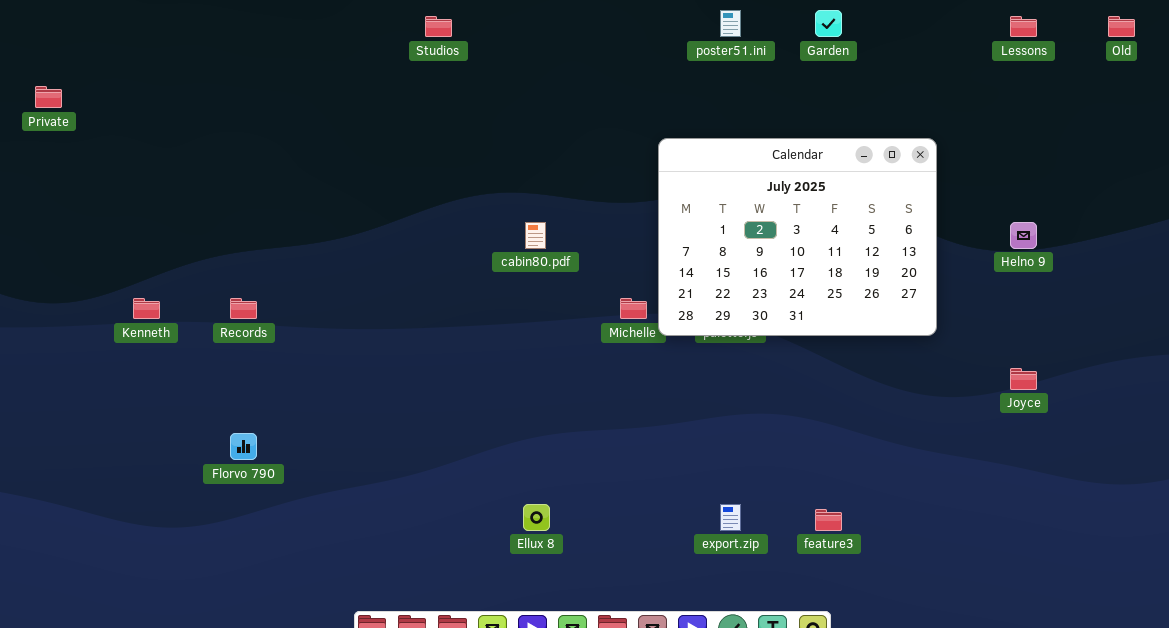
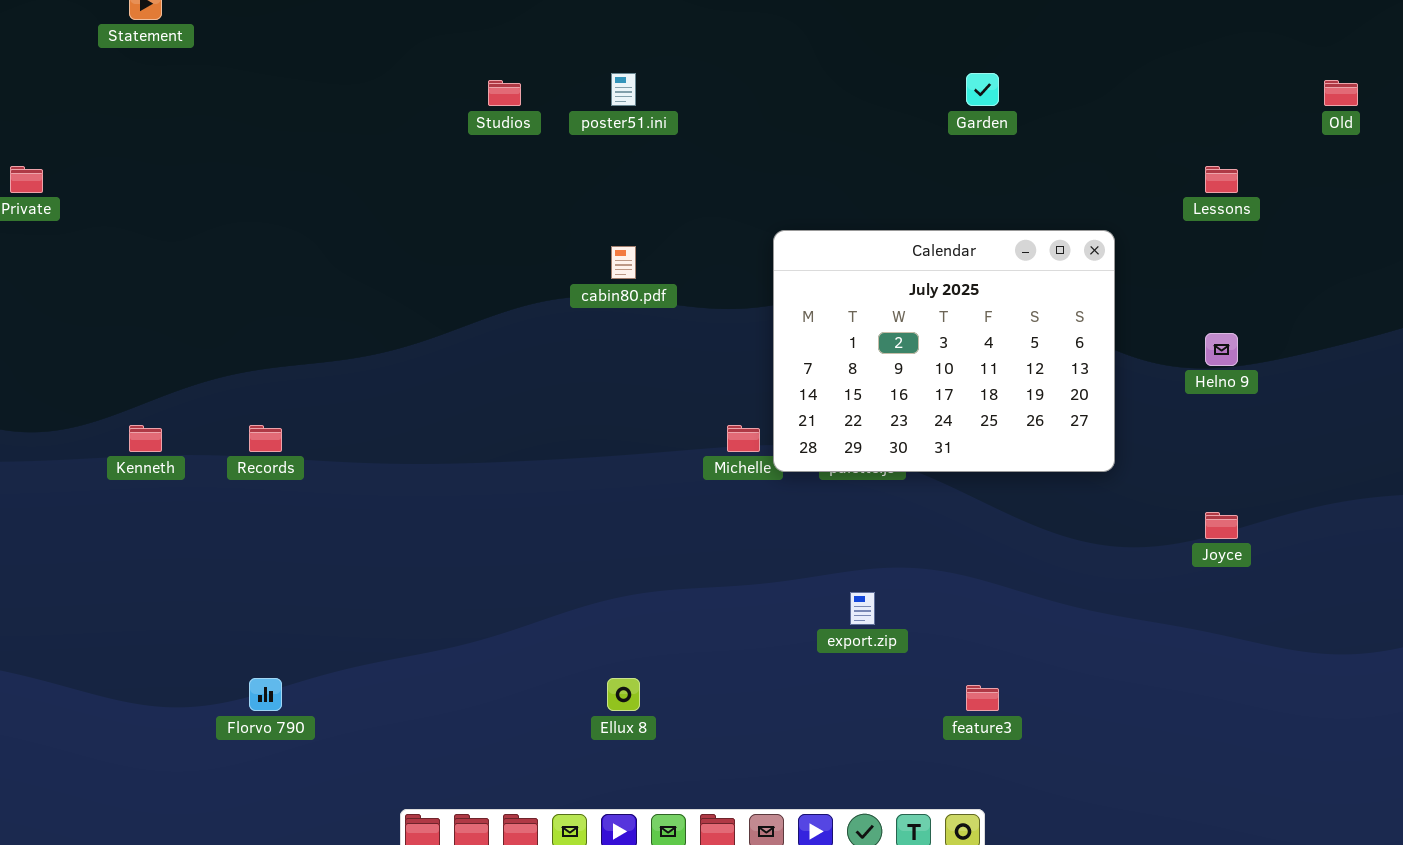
poster51.ini: [720,10,741,37] -> [611,73,636,106], moved
Lessons: [1010,16,1037,37] -> [1205,166,1238,193], moved
cabin80.pdf: [525,222,546,249] -> [611,246,636,279], moved
Florvo 790: [230,433,257,460] -> [249,678,282,711], moved
export.zip: [720,504,741,531] -> [850,592,875,625], moved

